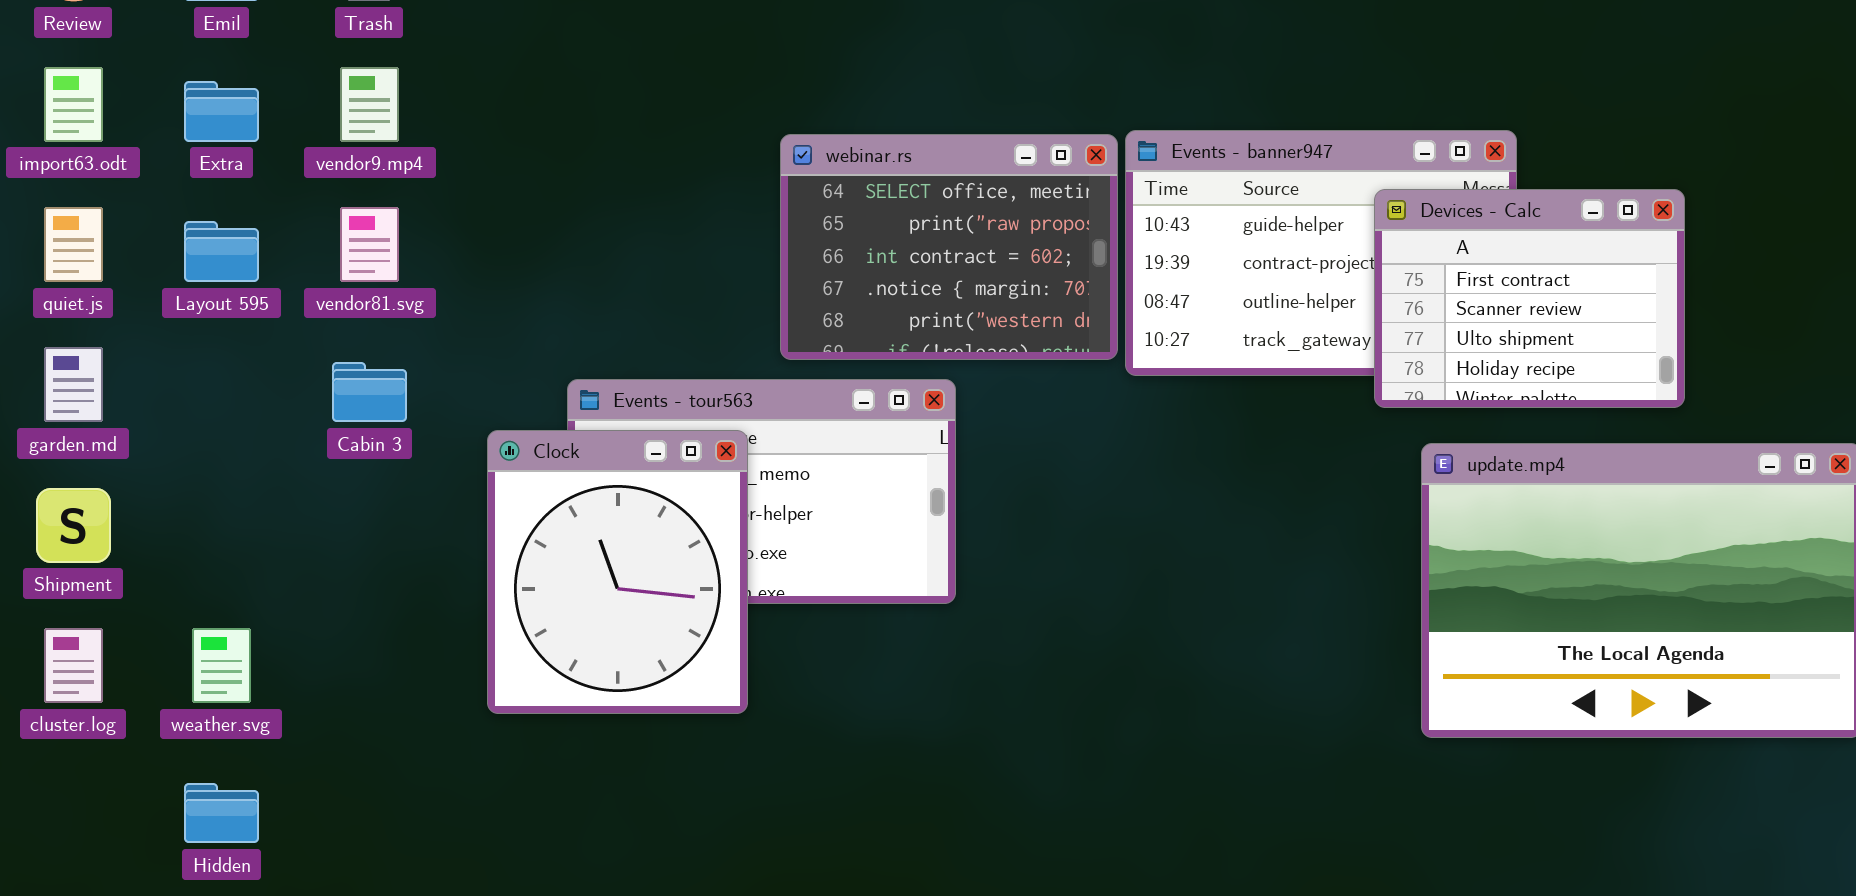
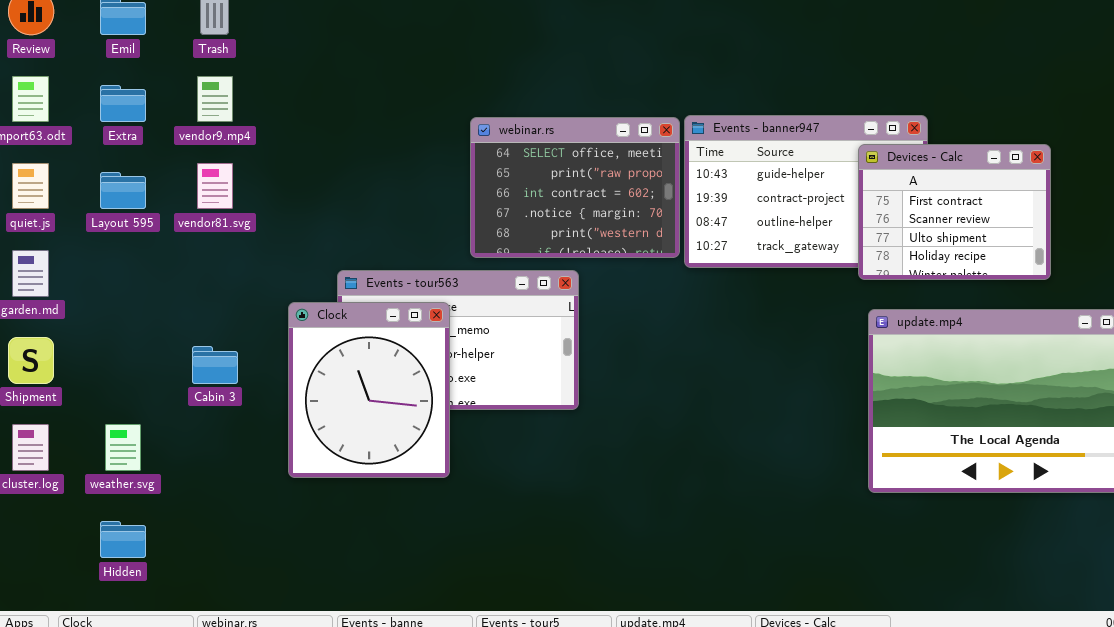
Devices - Calc: [1374,189,1685,408] -> [858,144,1051,280], moved
Cabin 3: [332,362,407,422] -> [192,346,238,384], moved

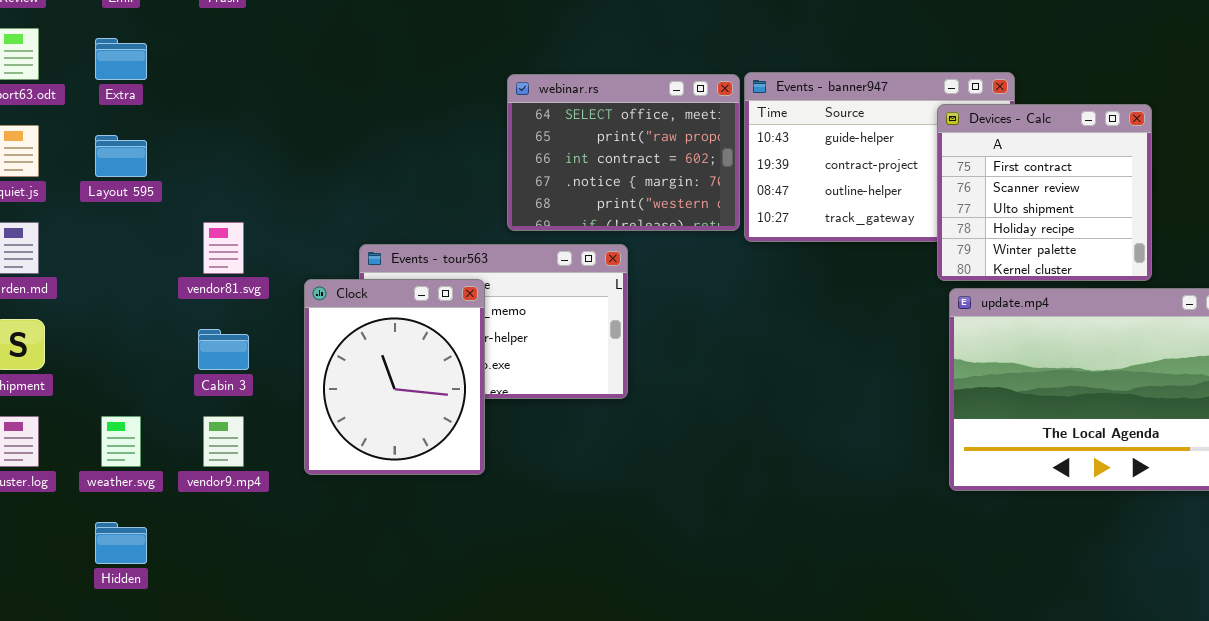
vendor9.mp4: [197,76,233,122] -> [203,416,244,467], moved
Devices - Calc: [858,144,1051,280] -> [937,104,1152,281], resized
vendor81.svg: [197,163,233,209] -> [203,222,244,274], moved

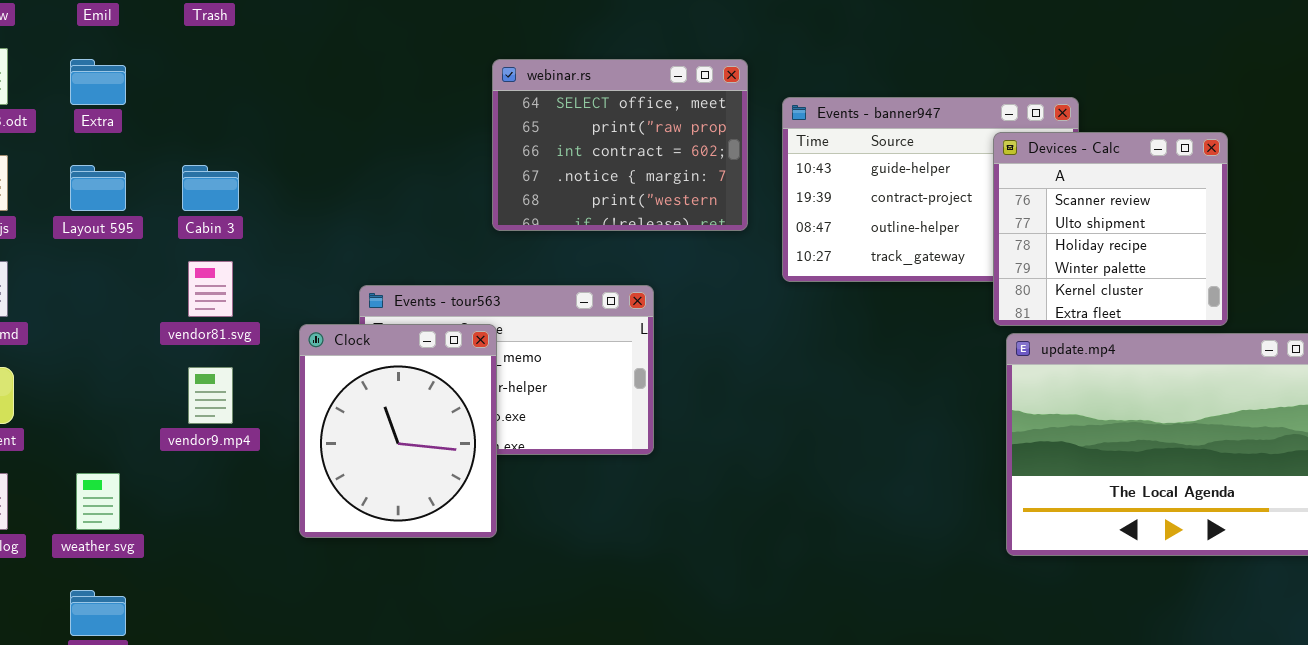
webinar.rs: [507,74,740,231] -> [492,59,748,231], moved
Devices - Calc: [937,104,1152,281] -> [993,132,1228,326], scrolled down 1 row
Cabin 3: [198,329,249,370] -> [182,165,239,211], moved
vendor9.mp4: [203,416,244,467] -> [188,367,233,424], moved

